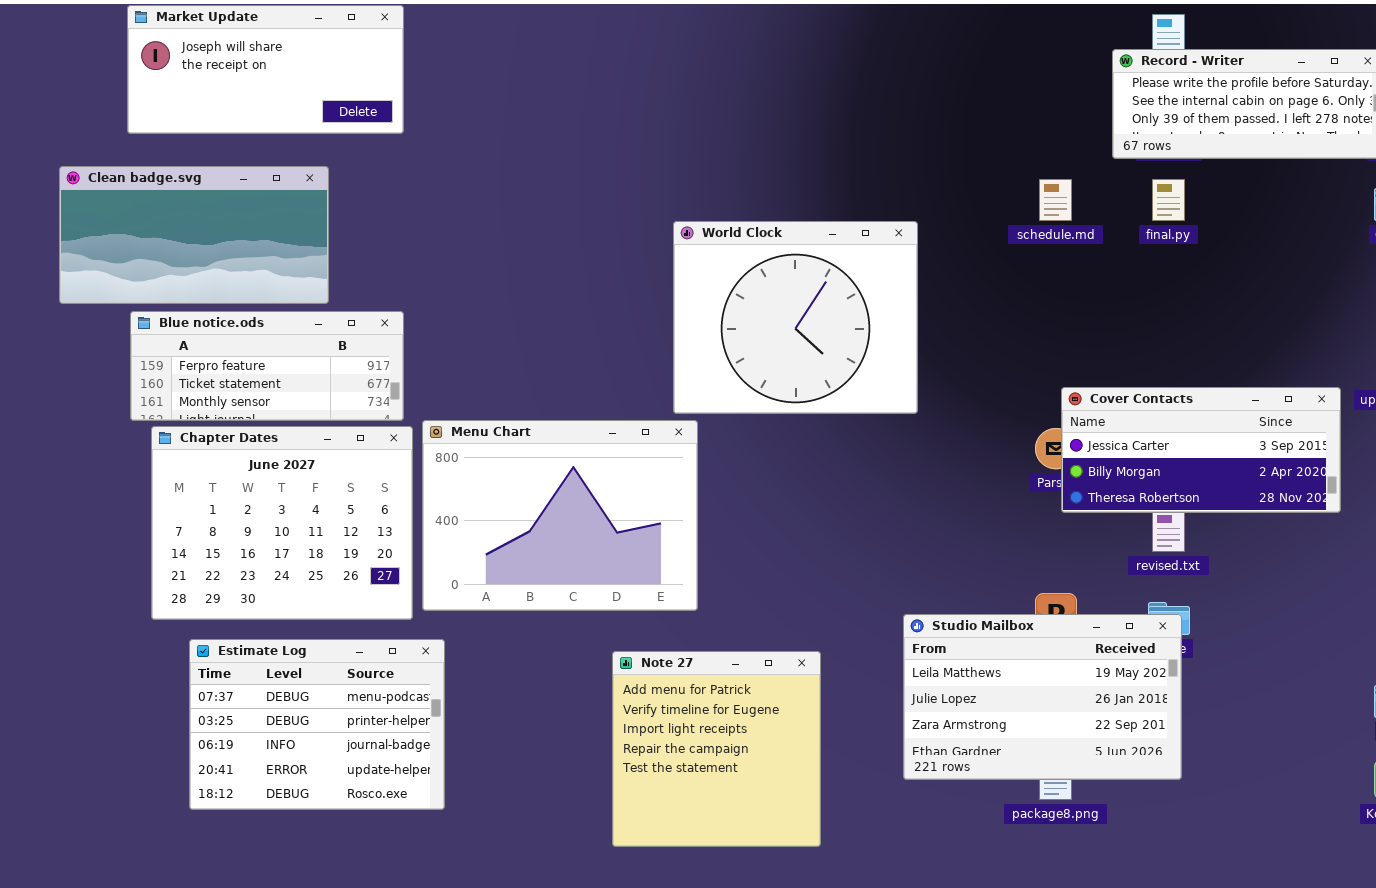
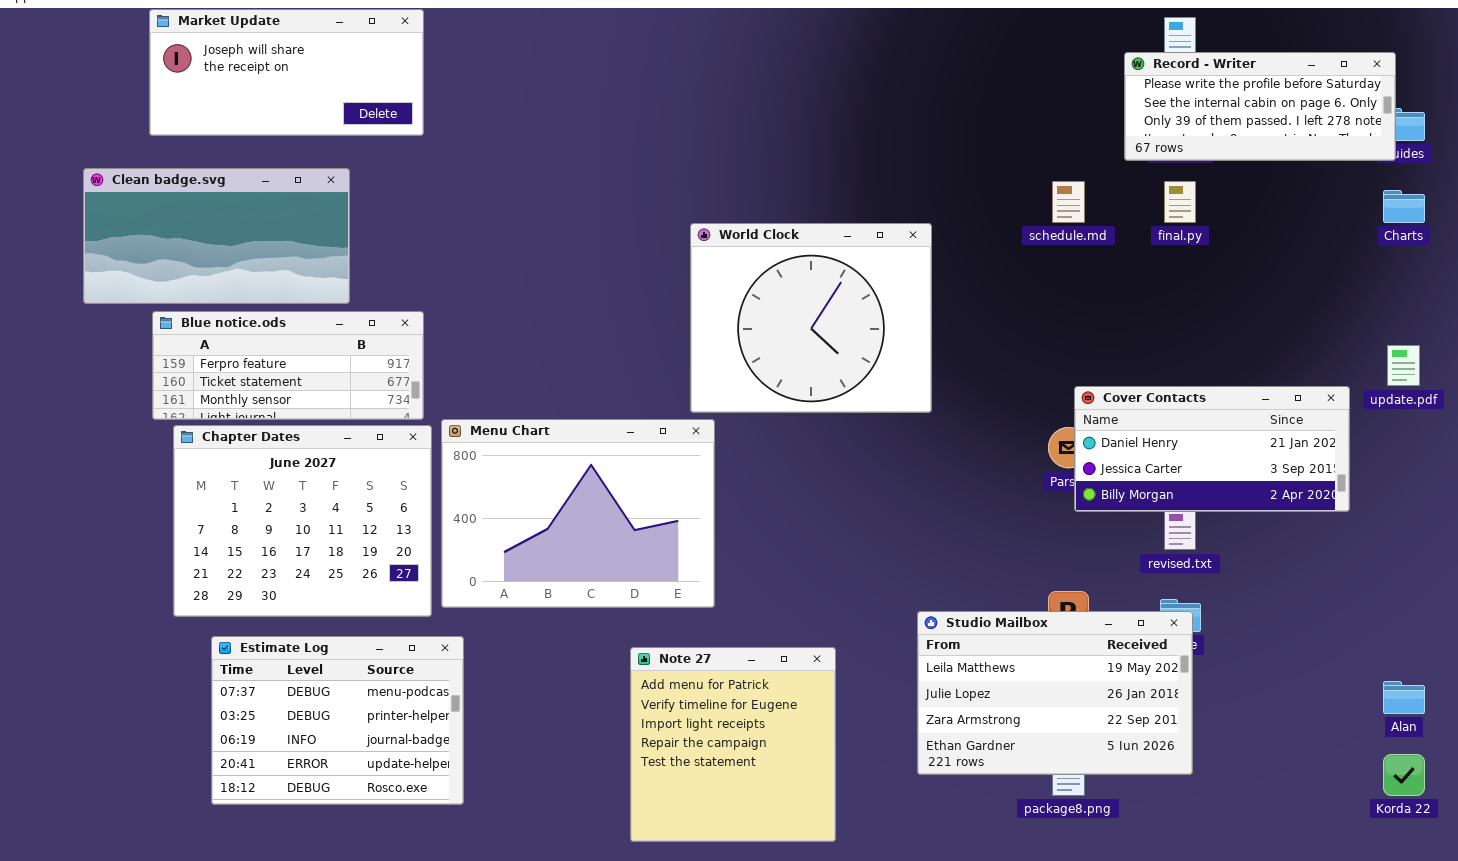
Cover Contacts: [1061,387,1341,513] -> [1074,386,1350,512], scrolled up 1 row

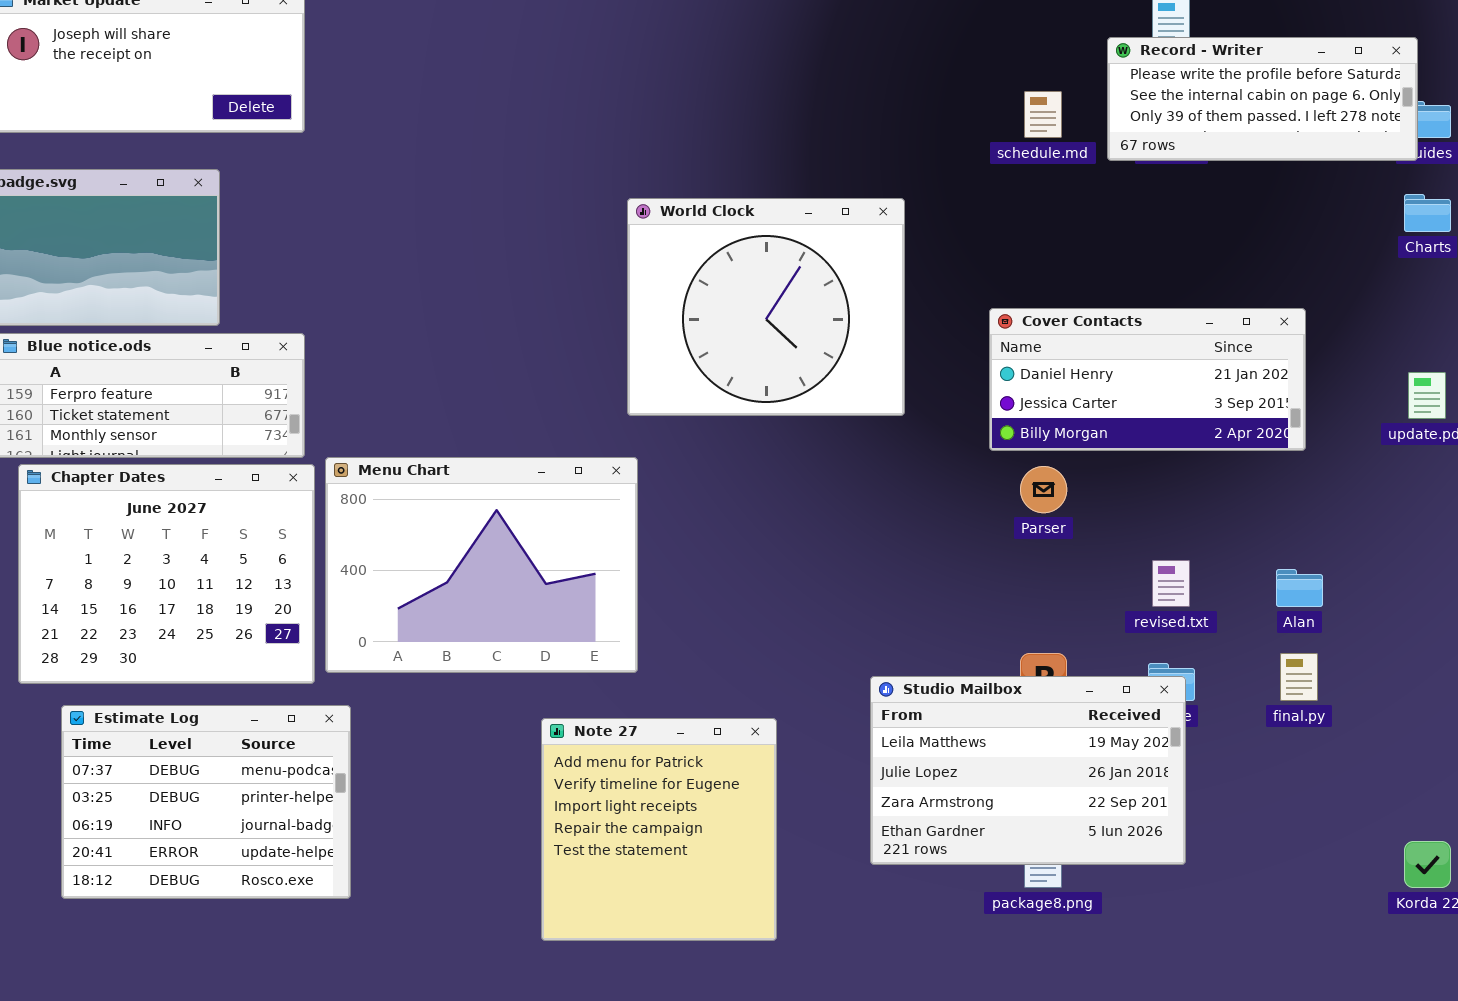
schedule.md: [1052,181,1085,223] -> [1024,91,1062,138], moved
final.py: [1164,181,1196,223] -> [1280,653,1318,701], moved
World Clock: [690,223,932,413] -> [627,198,905,416], moved
Cover Contacts: [1074,386,1350,512] -> [989,308,1306,451], moved
Alan: [1383,681,1425,714] -> [1276,569,1323,607], moved

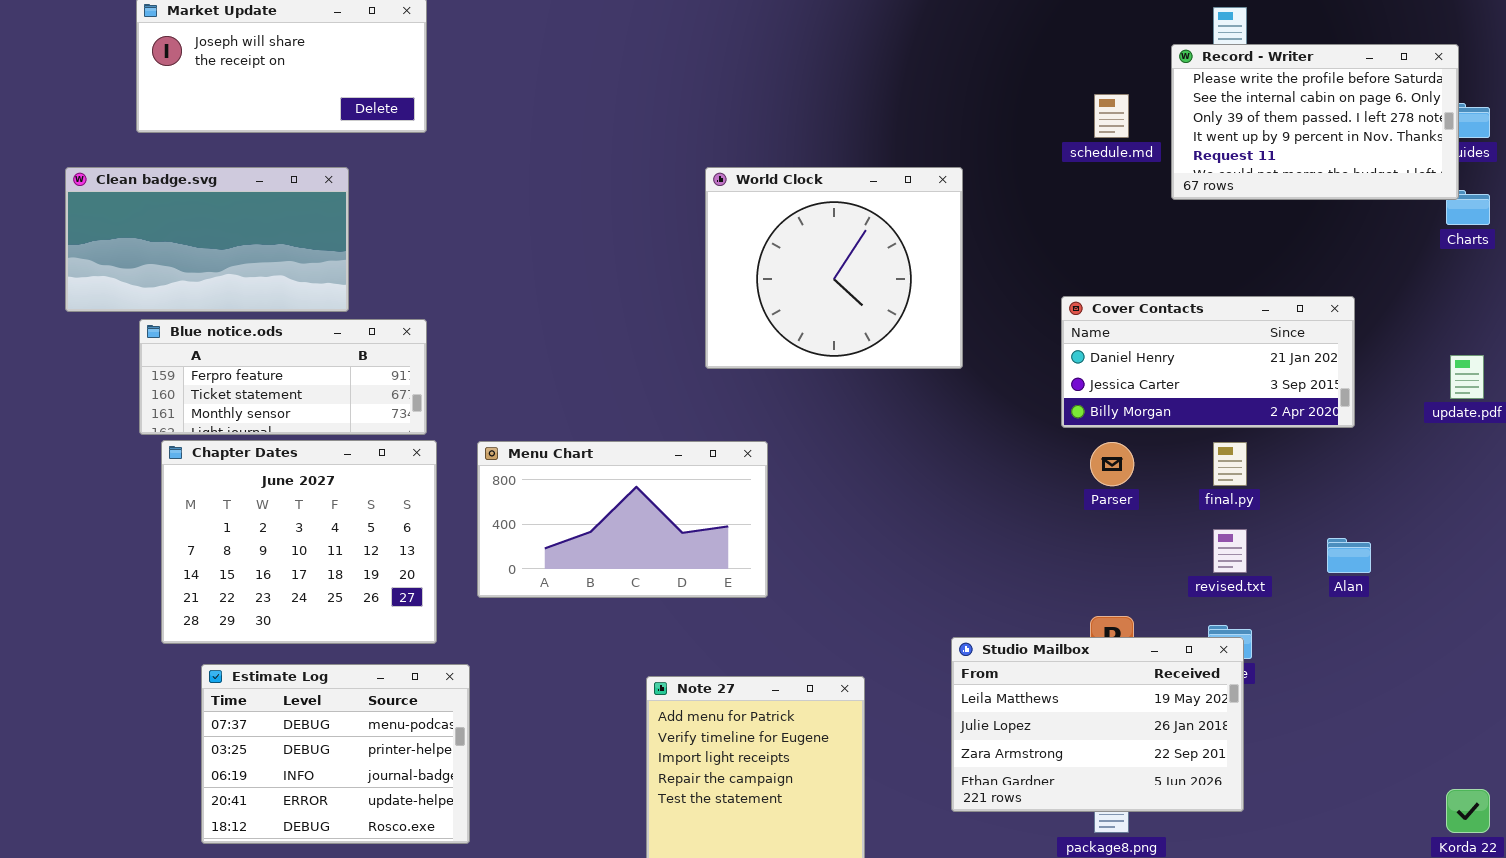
Record - Writer: [1107,37,1418,161] -> [1171,44,1459,200], resized
World Clock: [627,198,905,416] -> [705,167,963,369], moved
Menu Chart: [325,457,638,673] -> [477,441,768,598], moved, resized
final.py: [1280,653,1318,701] -> [1213,442,1247,486], moved

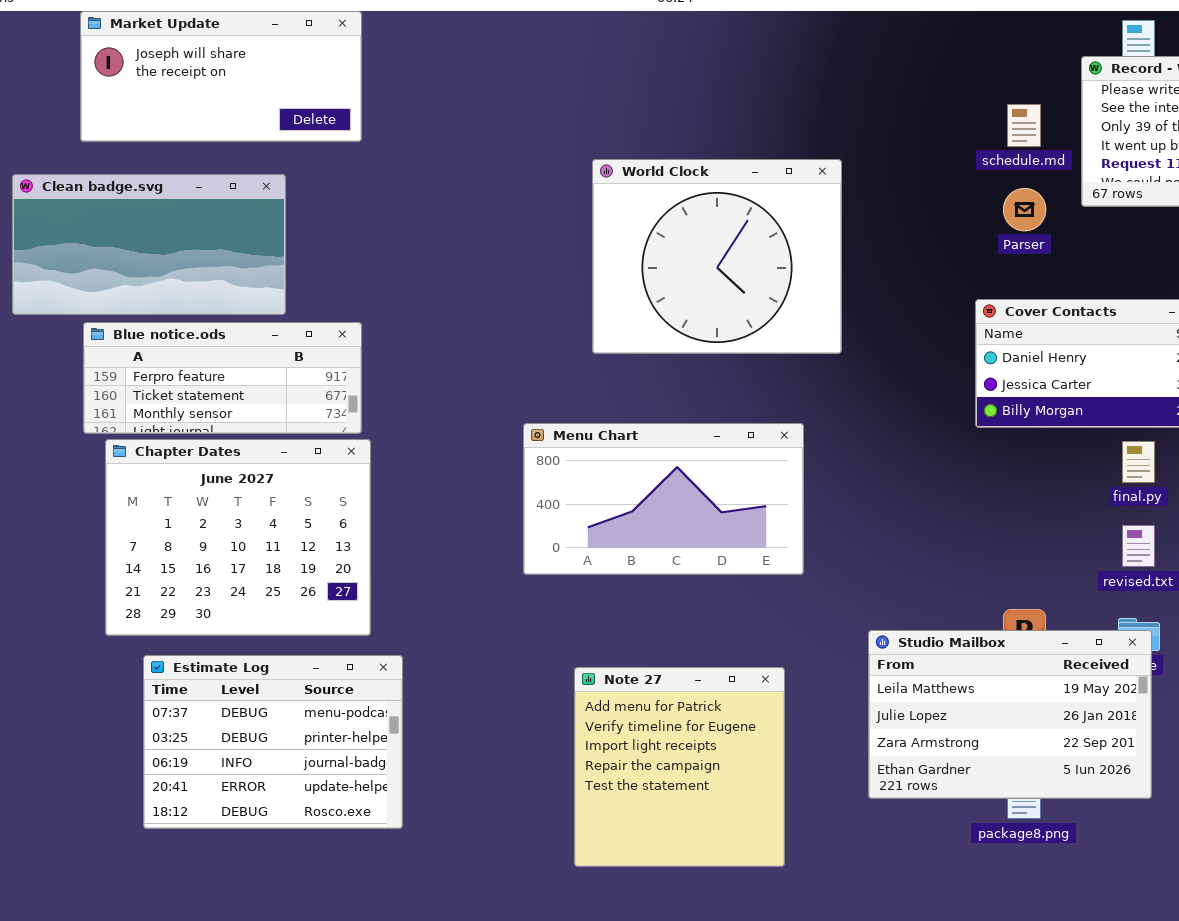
World Clock: [705,167,963,369] -> [592,159,842,354], moved
Menu Chart: [477,441,768,598] -> [523,423,804,575], moved
Parser: [1090,442,1134,486] -> [1003,188,1046,231], moved

